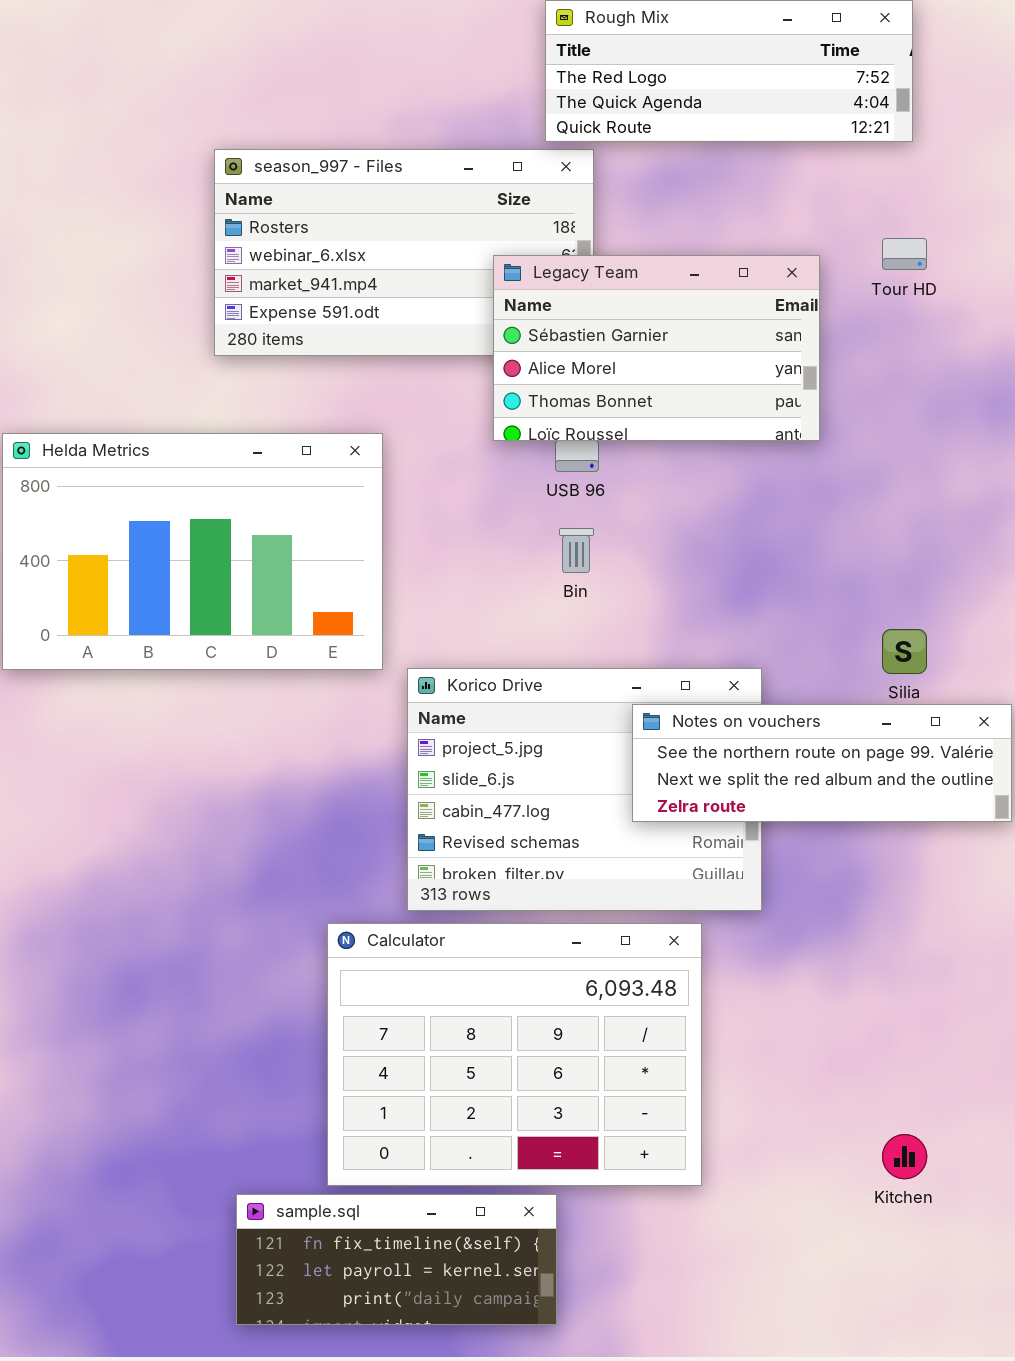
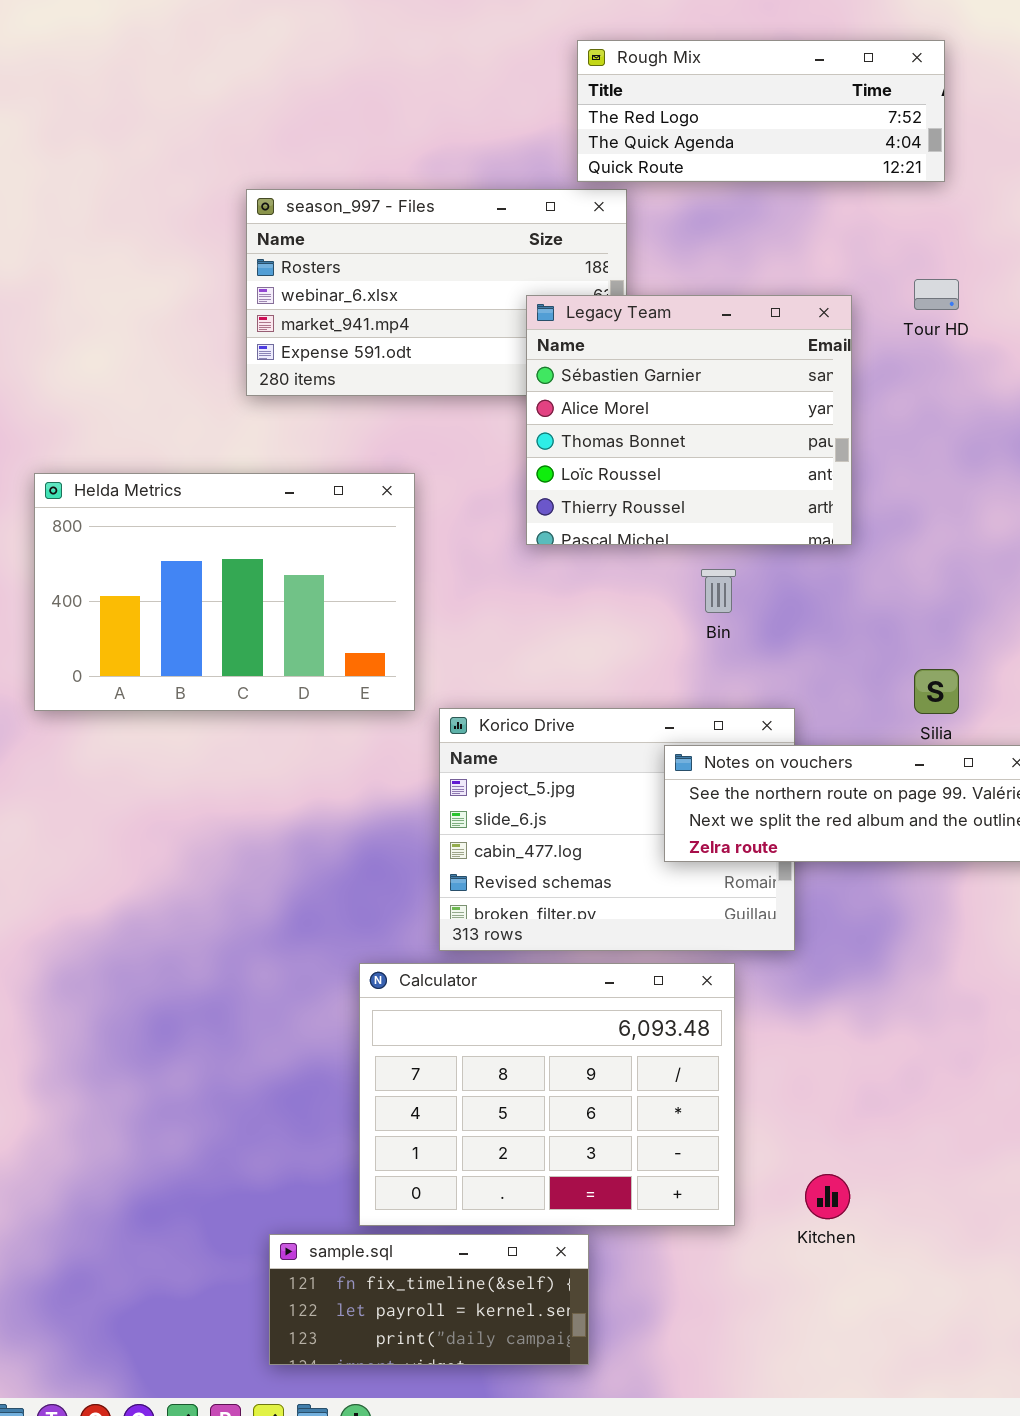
Legacy Team: [493,255,820,441] -> [526,295,852,545], resized
Bin: [559,528,594,573] -> [701,569,736,613], moved
Kitchen: [882,1134,927,1179] -> [805,1174,850,1219], moved

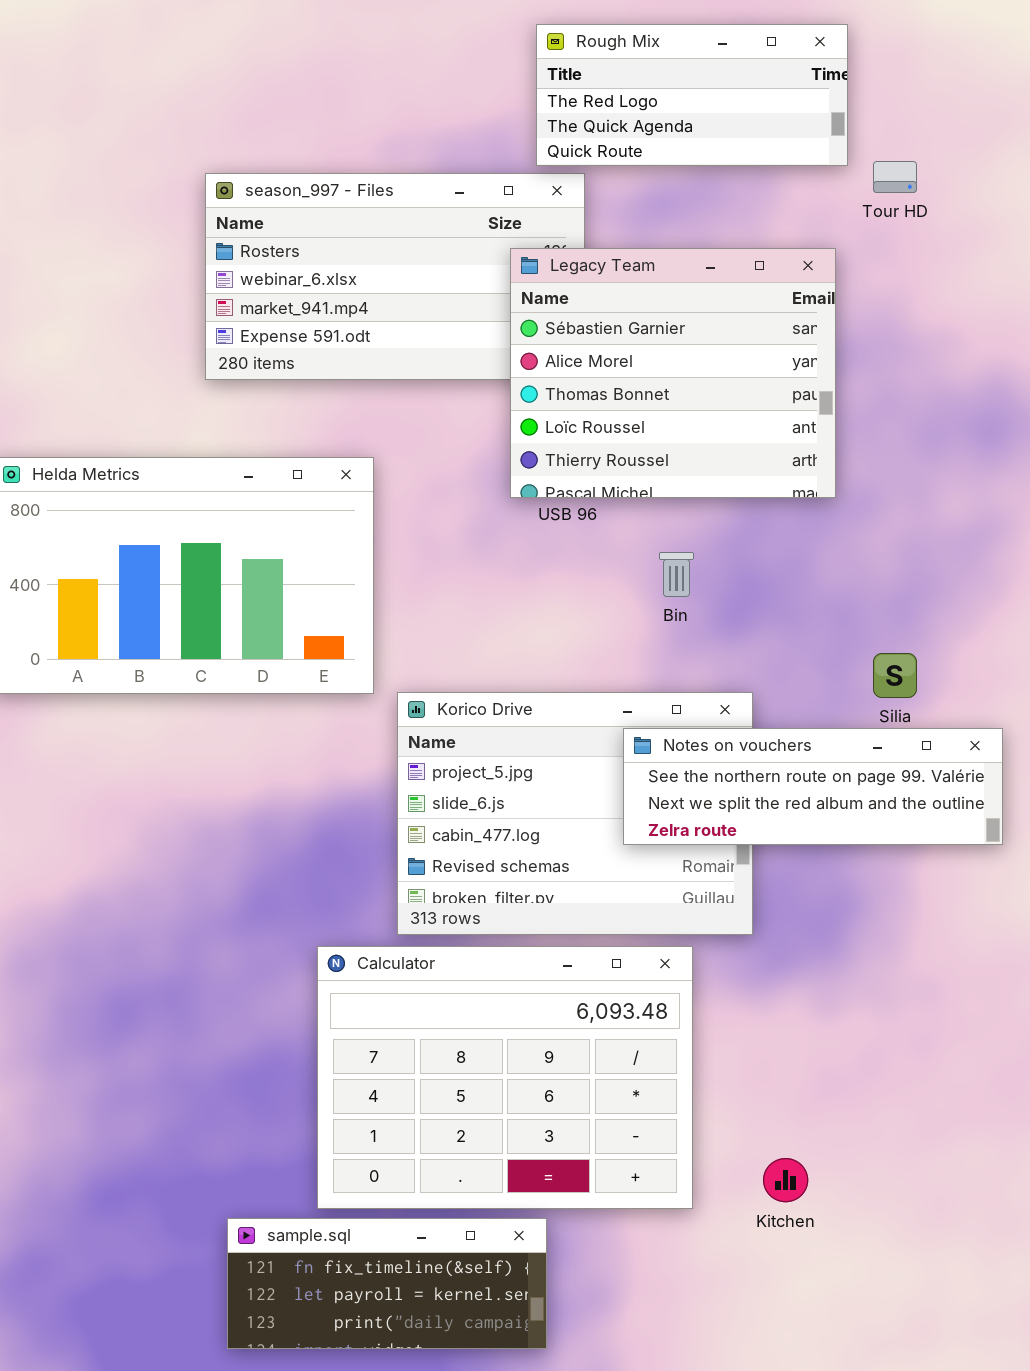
Rough Mix: [577,40,945,182] -> [536,24,848,166], resized
Tour HD: [914,279,959,310] -> [873,161,917,193], moved
Legacy Team: [526,295,852,545] -> [510,248,836,498], moved

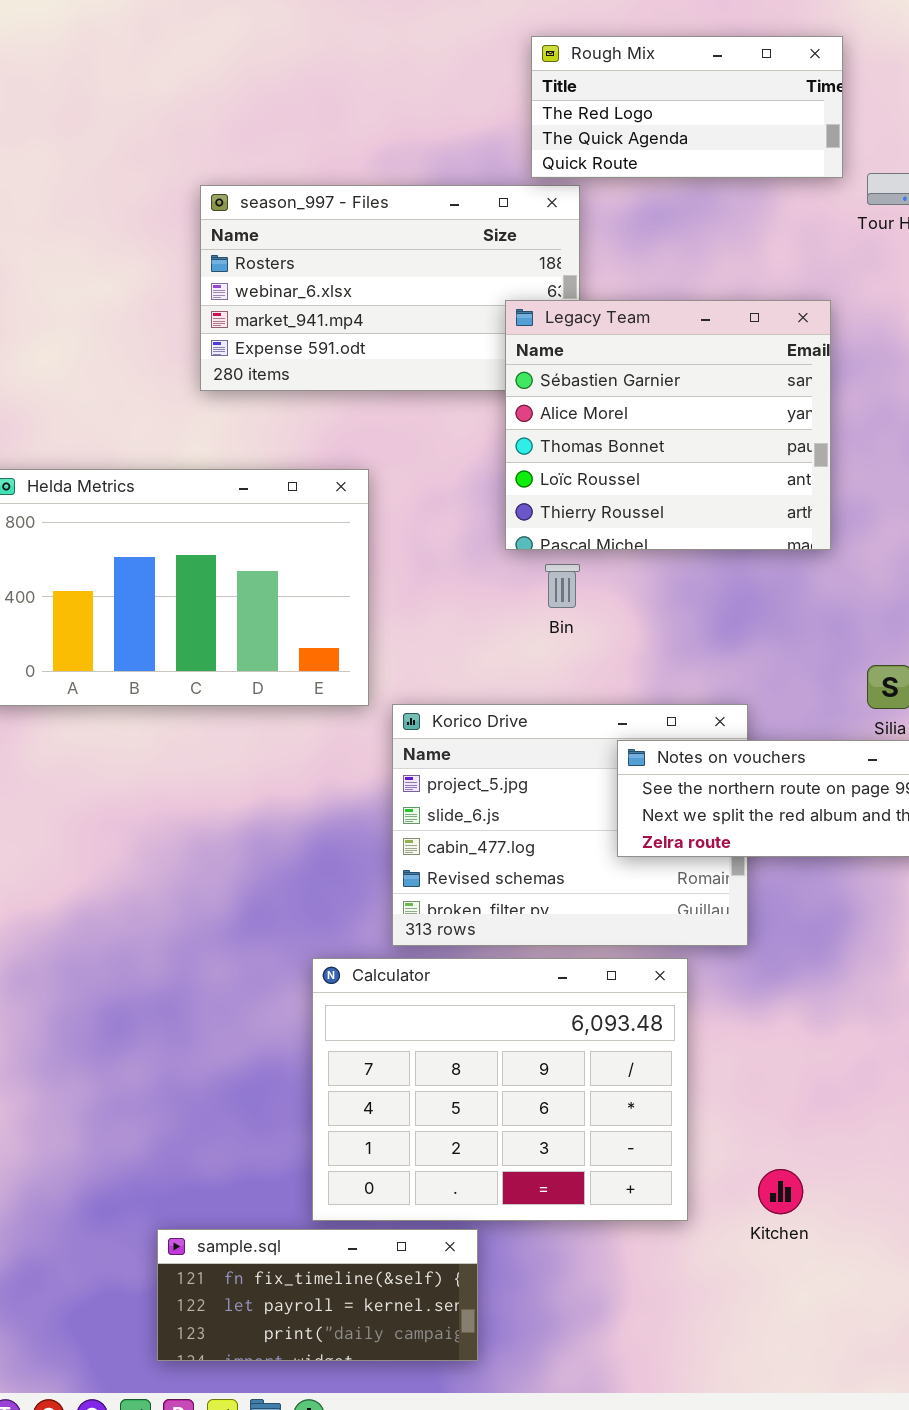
Legacy Team: [510,248,836,498] -> [505,300,831,550], moved
Bin: [659,552,694,597] -> [545,564,580,608], moved
sample.sql: [227,1218,547,1349] -> [157,1229,478,1361], moved

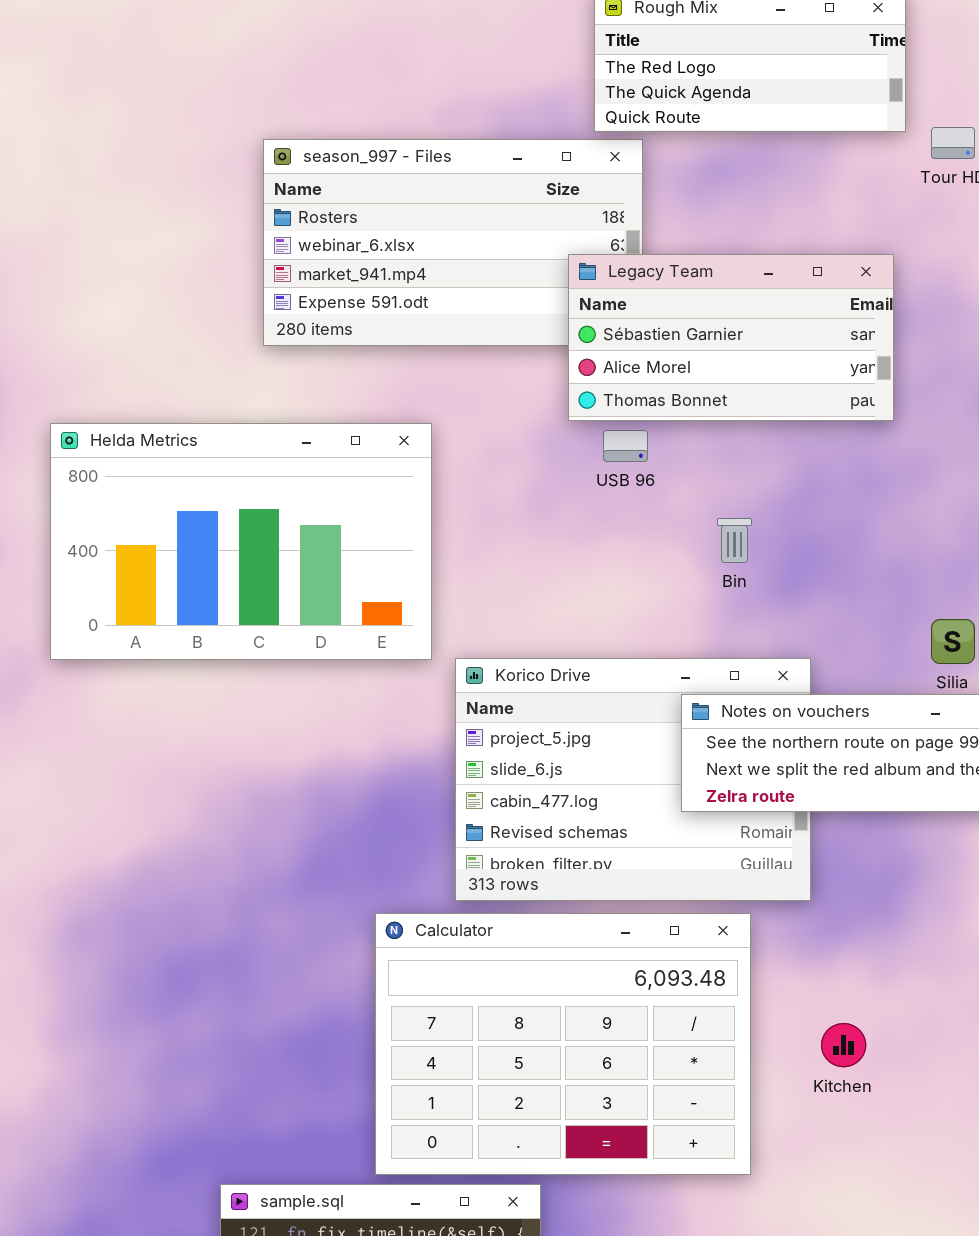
Legacy Team: [505,300,831,550] -> [568,254,894,421], resized
Bin: [545,564,580,608] -> [717,518,752,563], moved
Kitchen: [758,1169,803,1214] -> [821,1023,866,1067], moved

